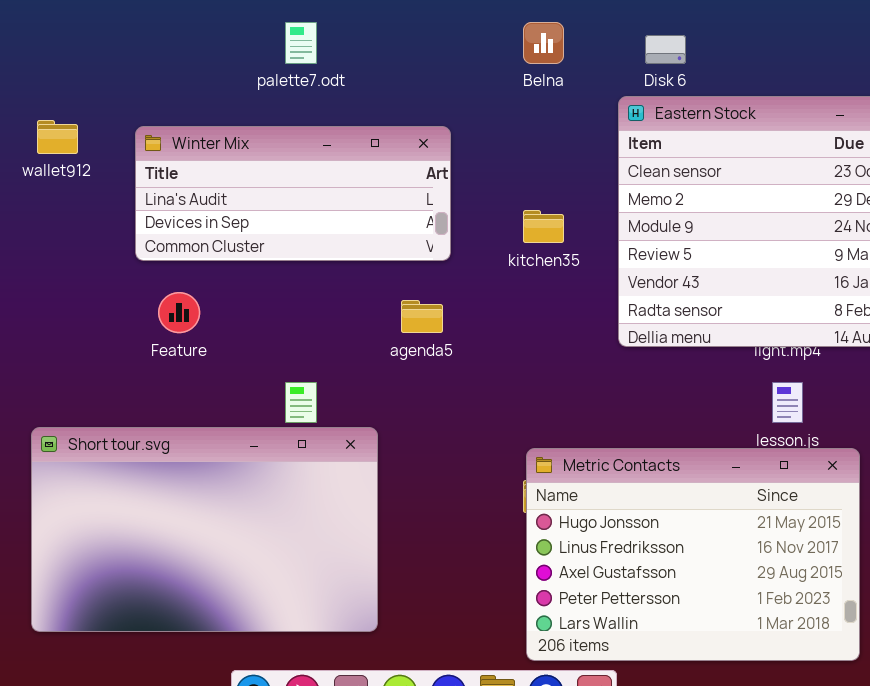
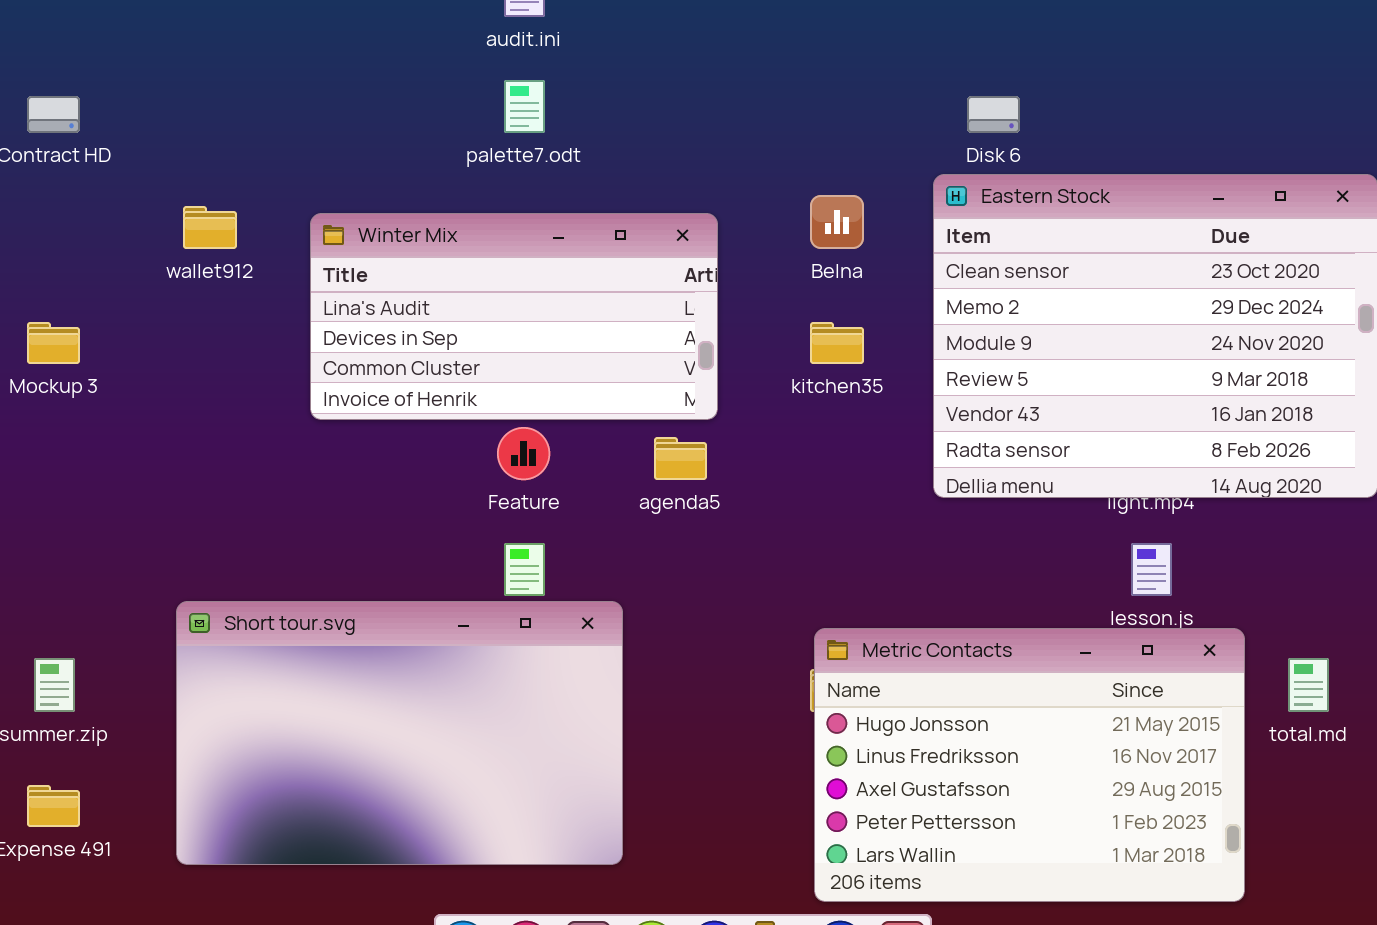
Belna: [523,22,564,64] -> [810,195,864,249], moved
Winter Mix: [135,126,451,261] -> [310,213,718,420], resized
Feature: [158,292,200,333] -> [497,427,550,480], moved

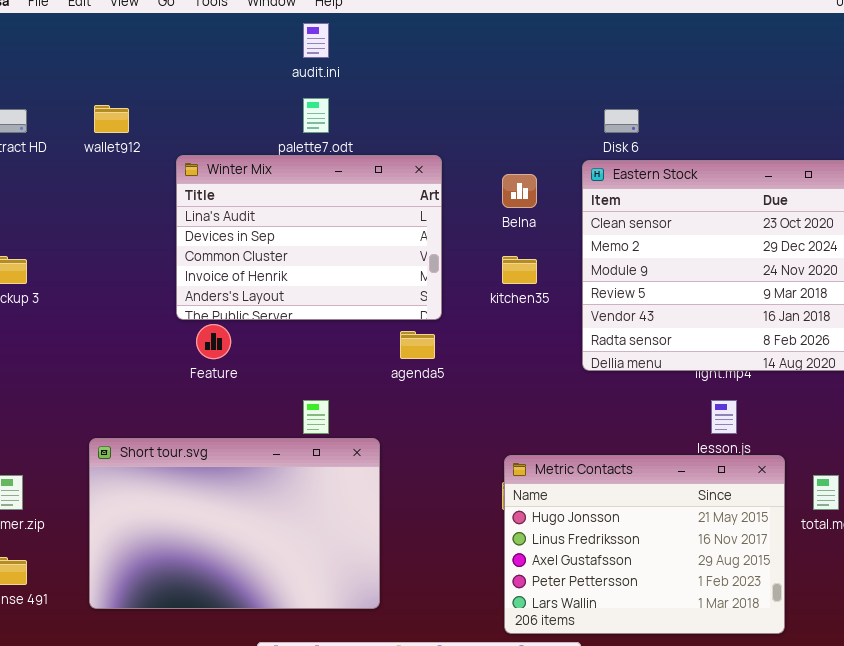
wallet912: [183,206,237,249] -> [94,105,129,133], moved
Winter Mix: [310,213,718,420] -> [176,155,442,320], resized
Feature: [497,427,550,480] -> [196,324,231,359], moved

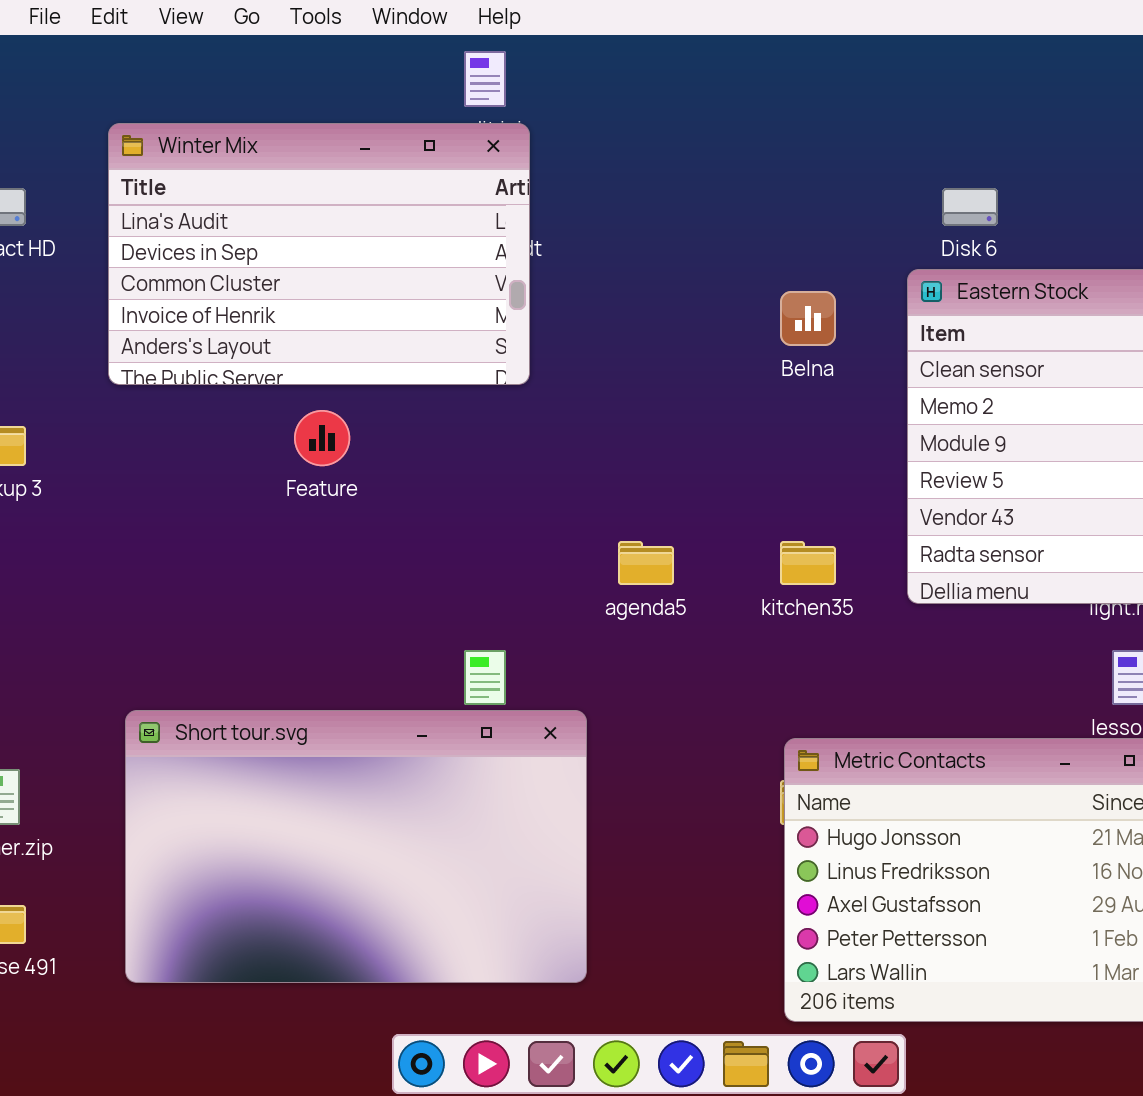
Winter Mix: [176,155,442,320] -> [108,123,530,385], moved
kitchen35: [502,256,537,284] -> [780,541,836,585], moved
Feature: [196,324,231,359] -> [294,410,350,466], moved

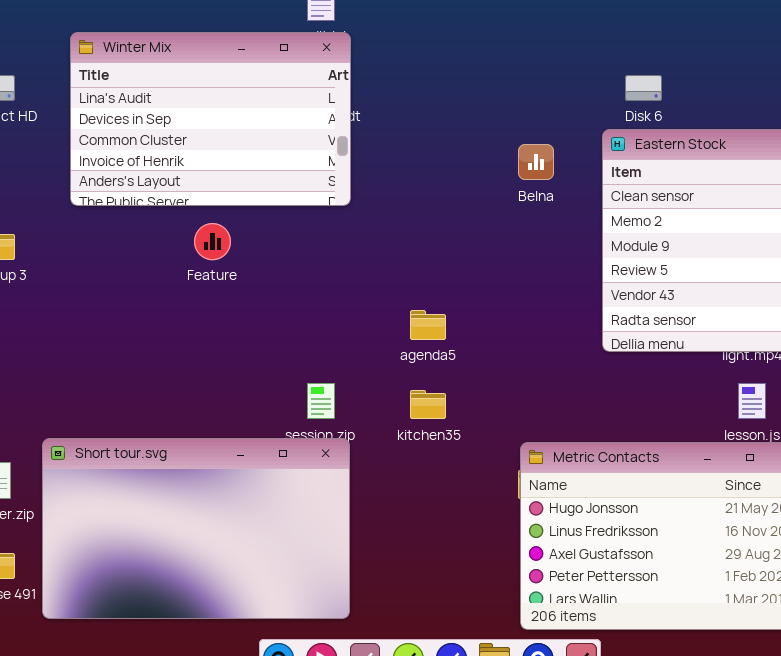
kitchen35: [780,541,836,585] -> [410,390,446,419], moved
Short tour.svg: [125,710,587,983] -> [42,438,350,619], moved

